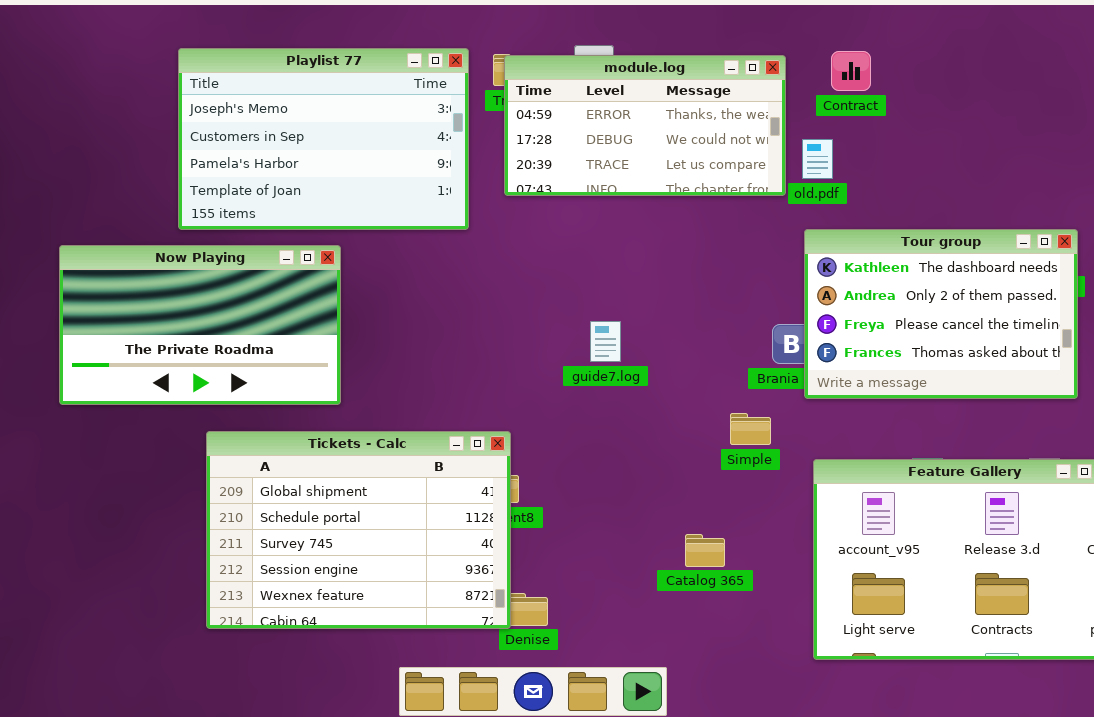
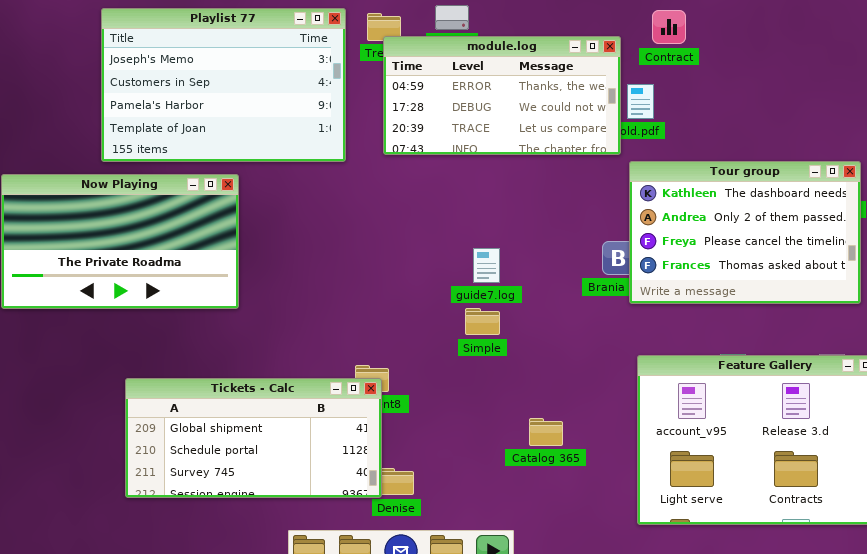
module.log: [504,55,786,196] -> [383,36,621,155], moved
guide7.log: [590,321,621,362] -> [473,248,500,283], moved
Simple: [730,413,771,445] -> [465,308,500,335], moved
Tickets - Calc: [206,431,511,629] -> [125,378,382,498], resized

